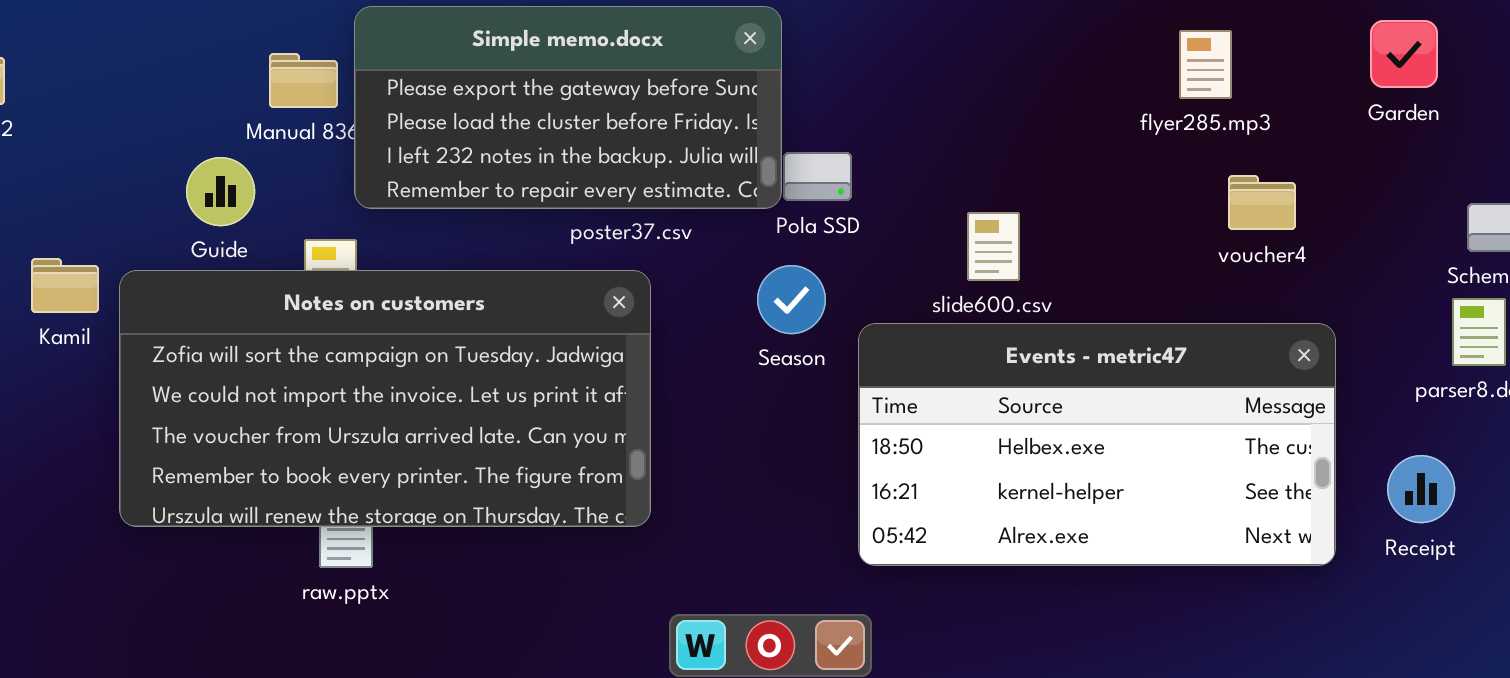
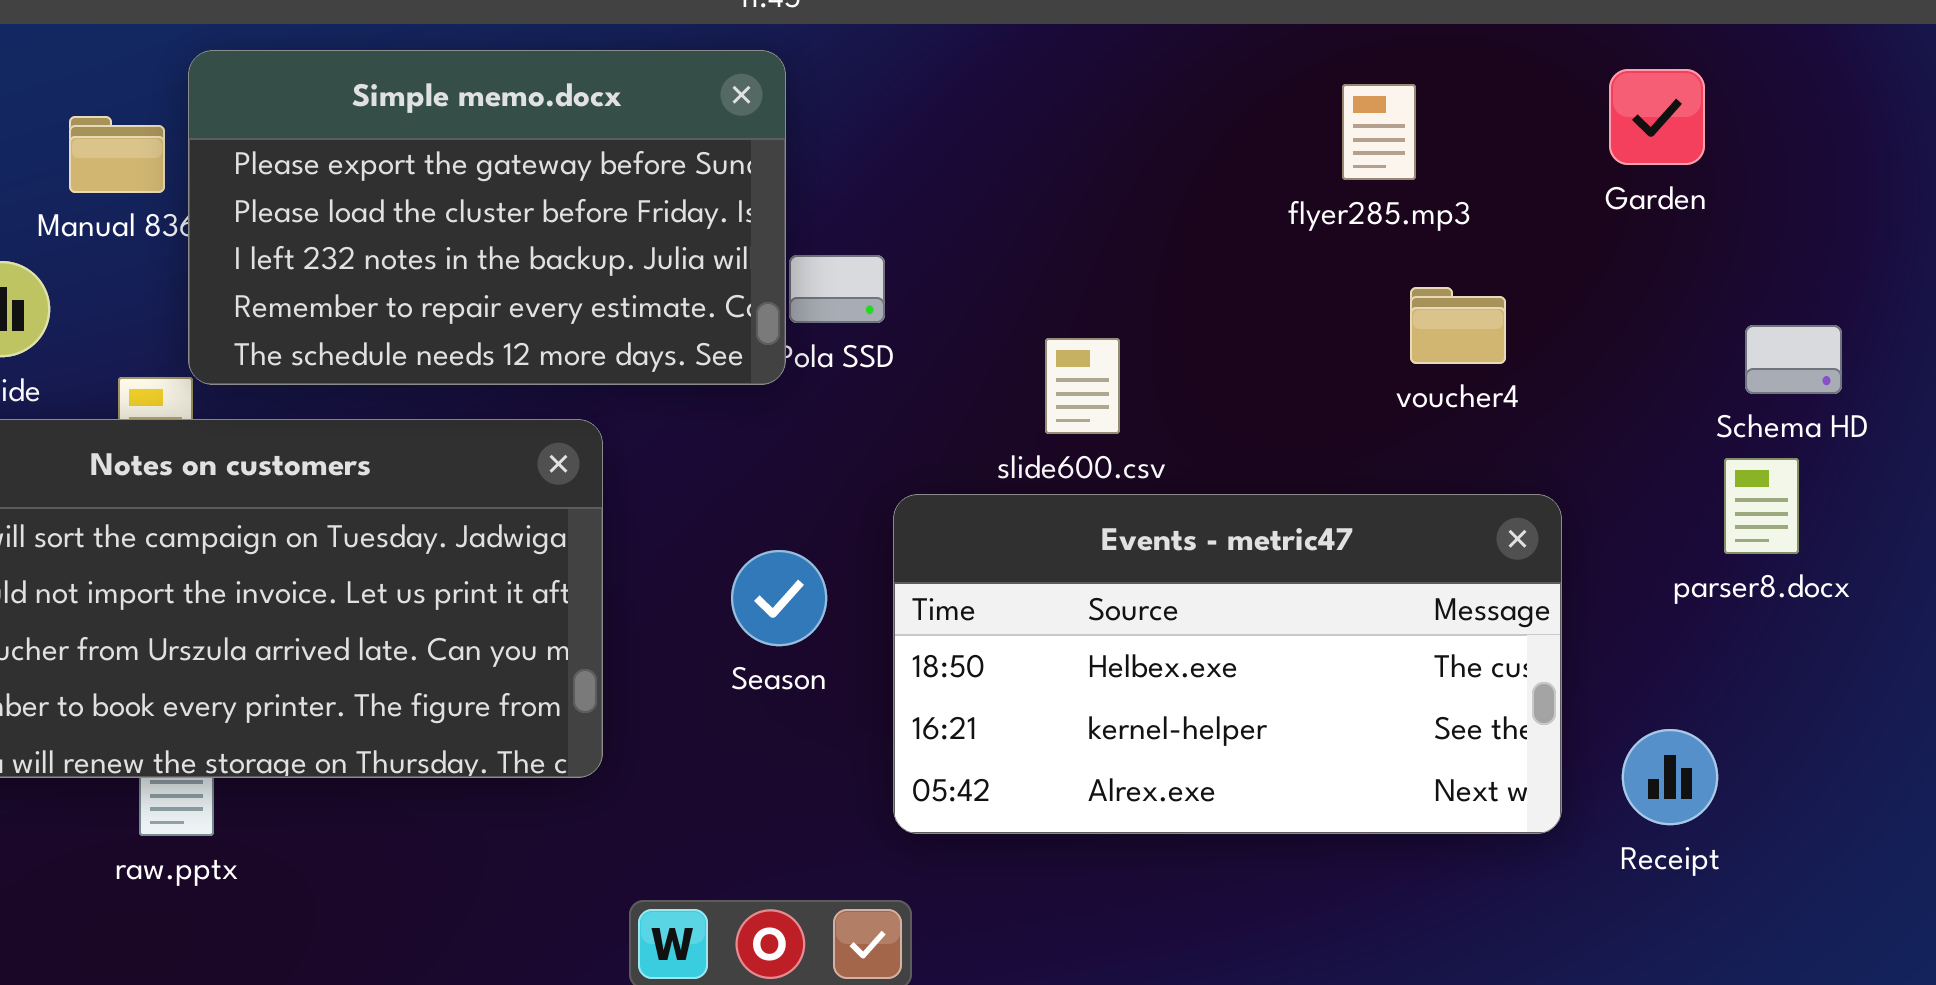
Simple memo.docx: [354,6,782,209] -> [188,50,786,385], resized
Season: [757,265,826,334] -> [731,550,827,646], moved
Receipt: [1387,455,1455,523] -> [1622,729,1718,825], moved

